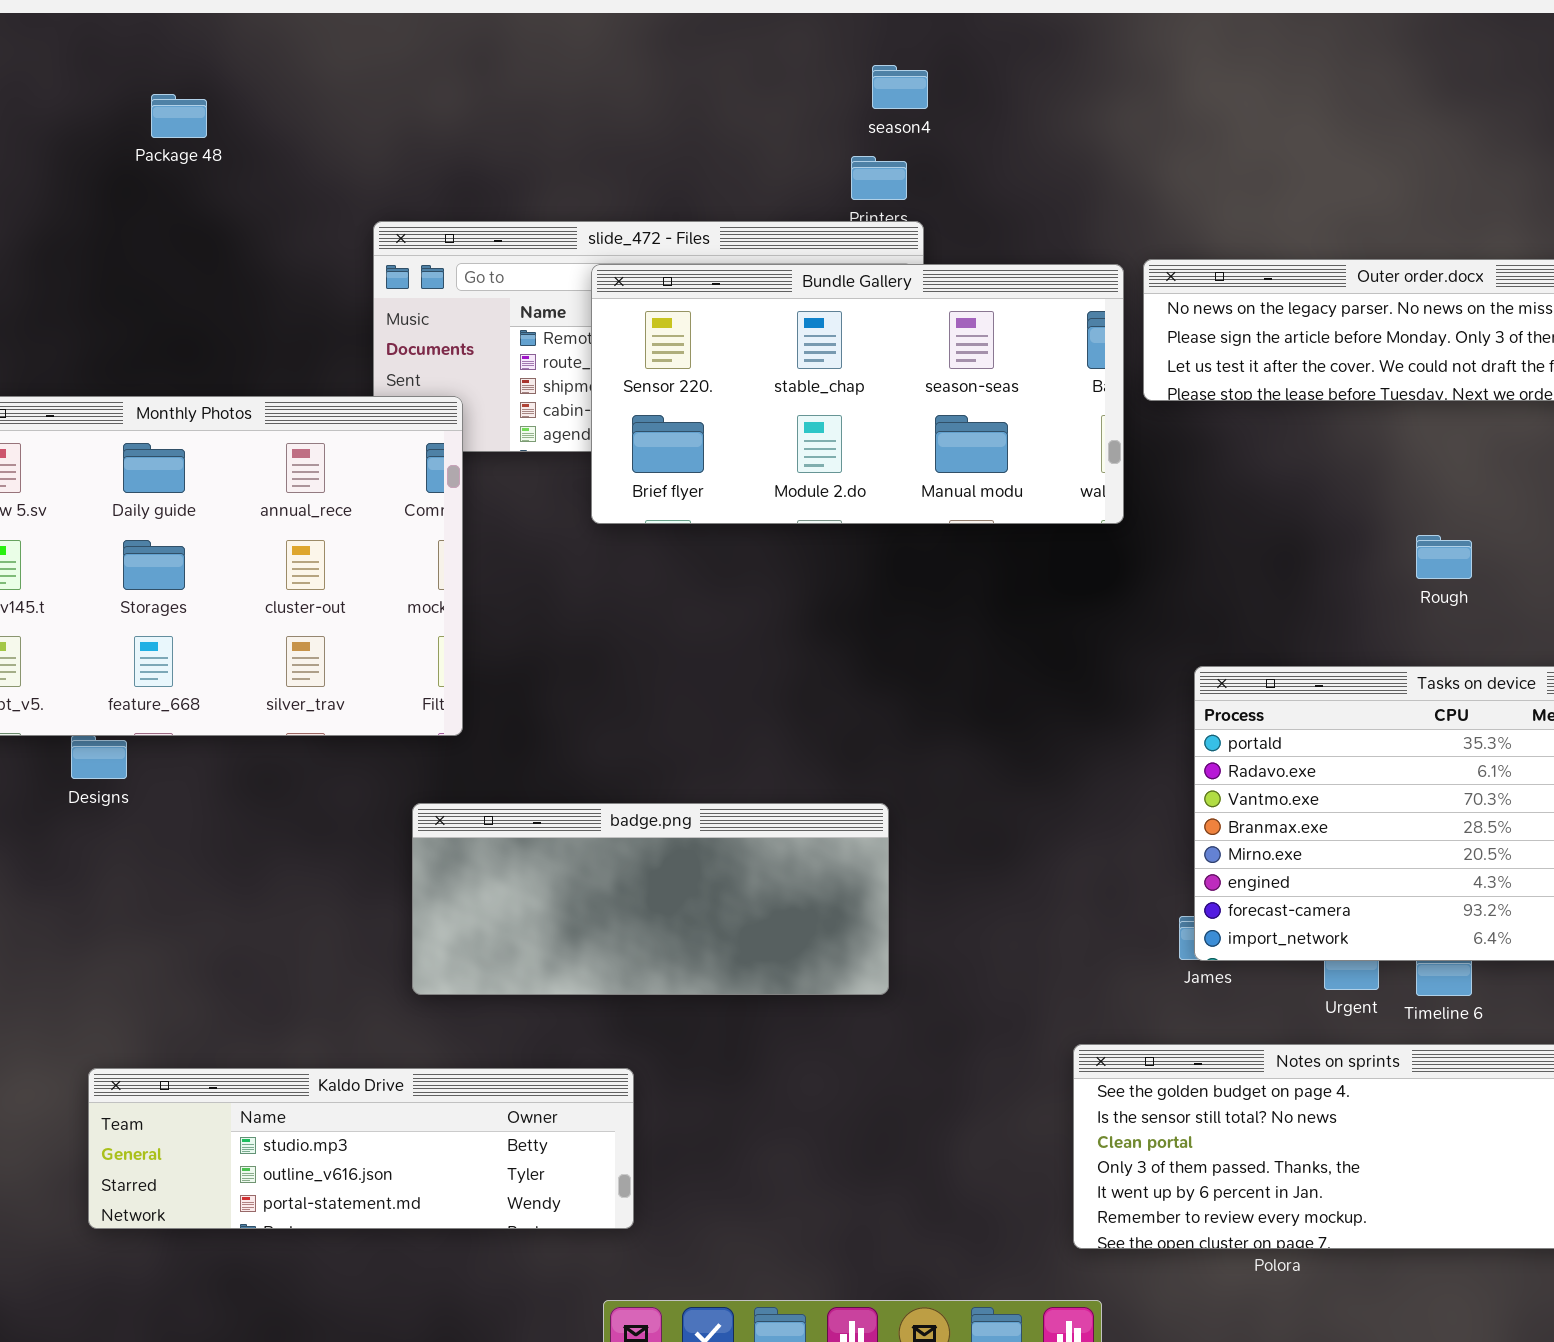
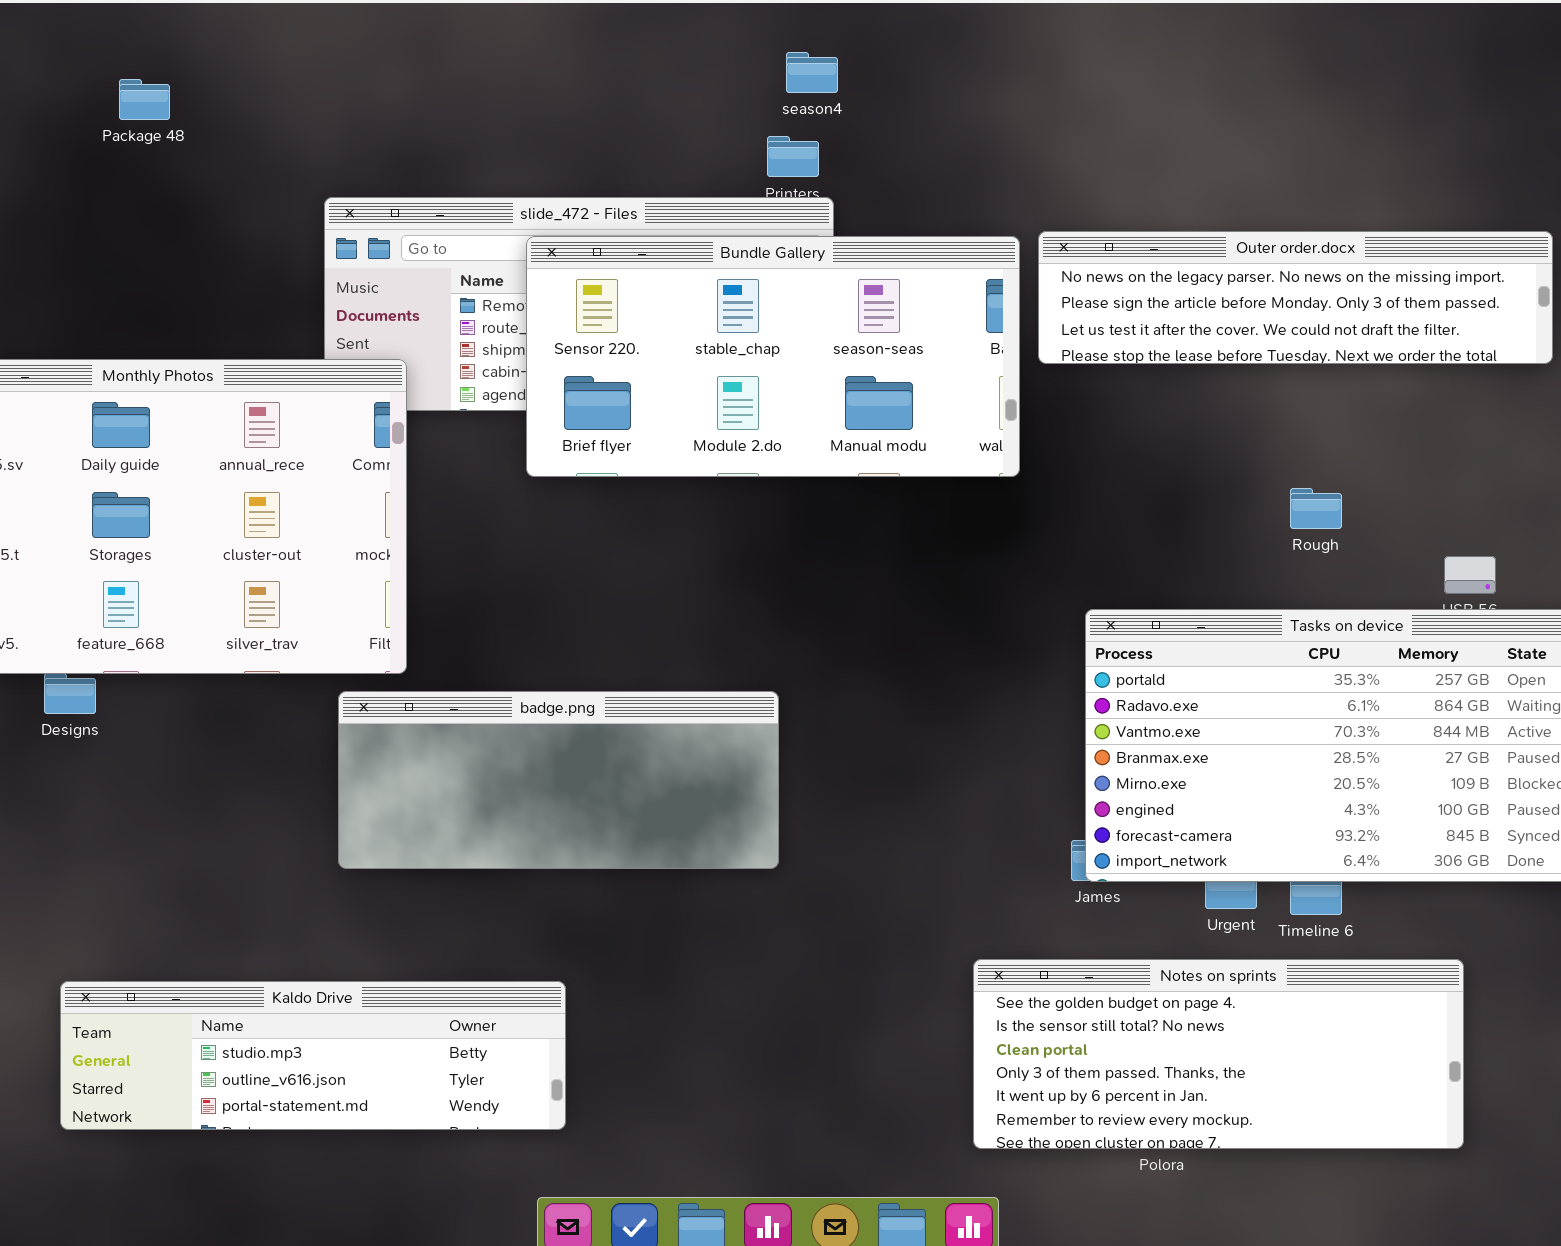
badge.png: [412,803,889,995] -> [338,691,779,869], moved

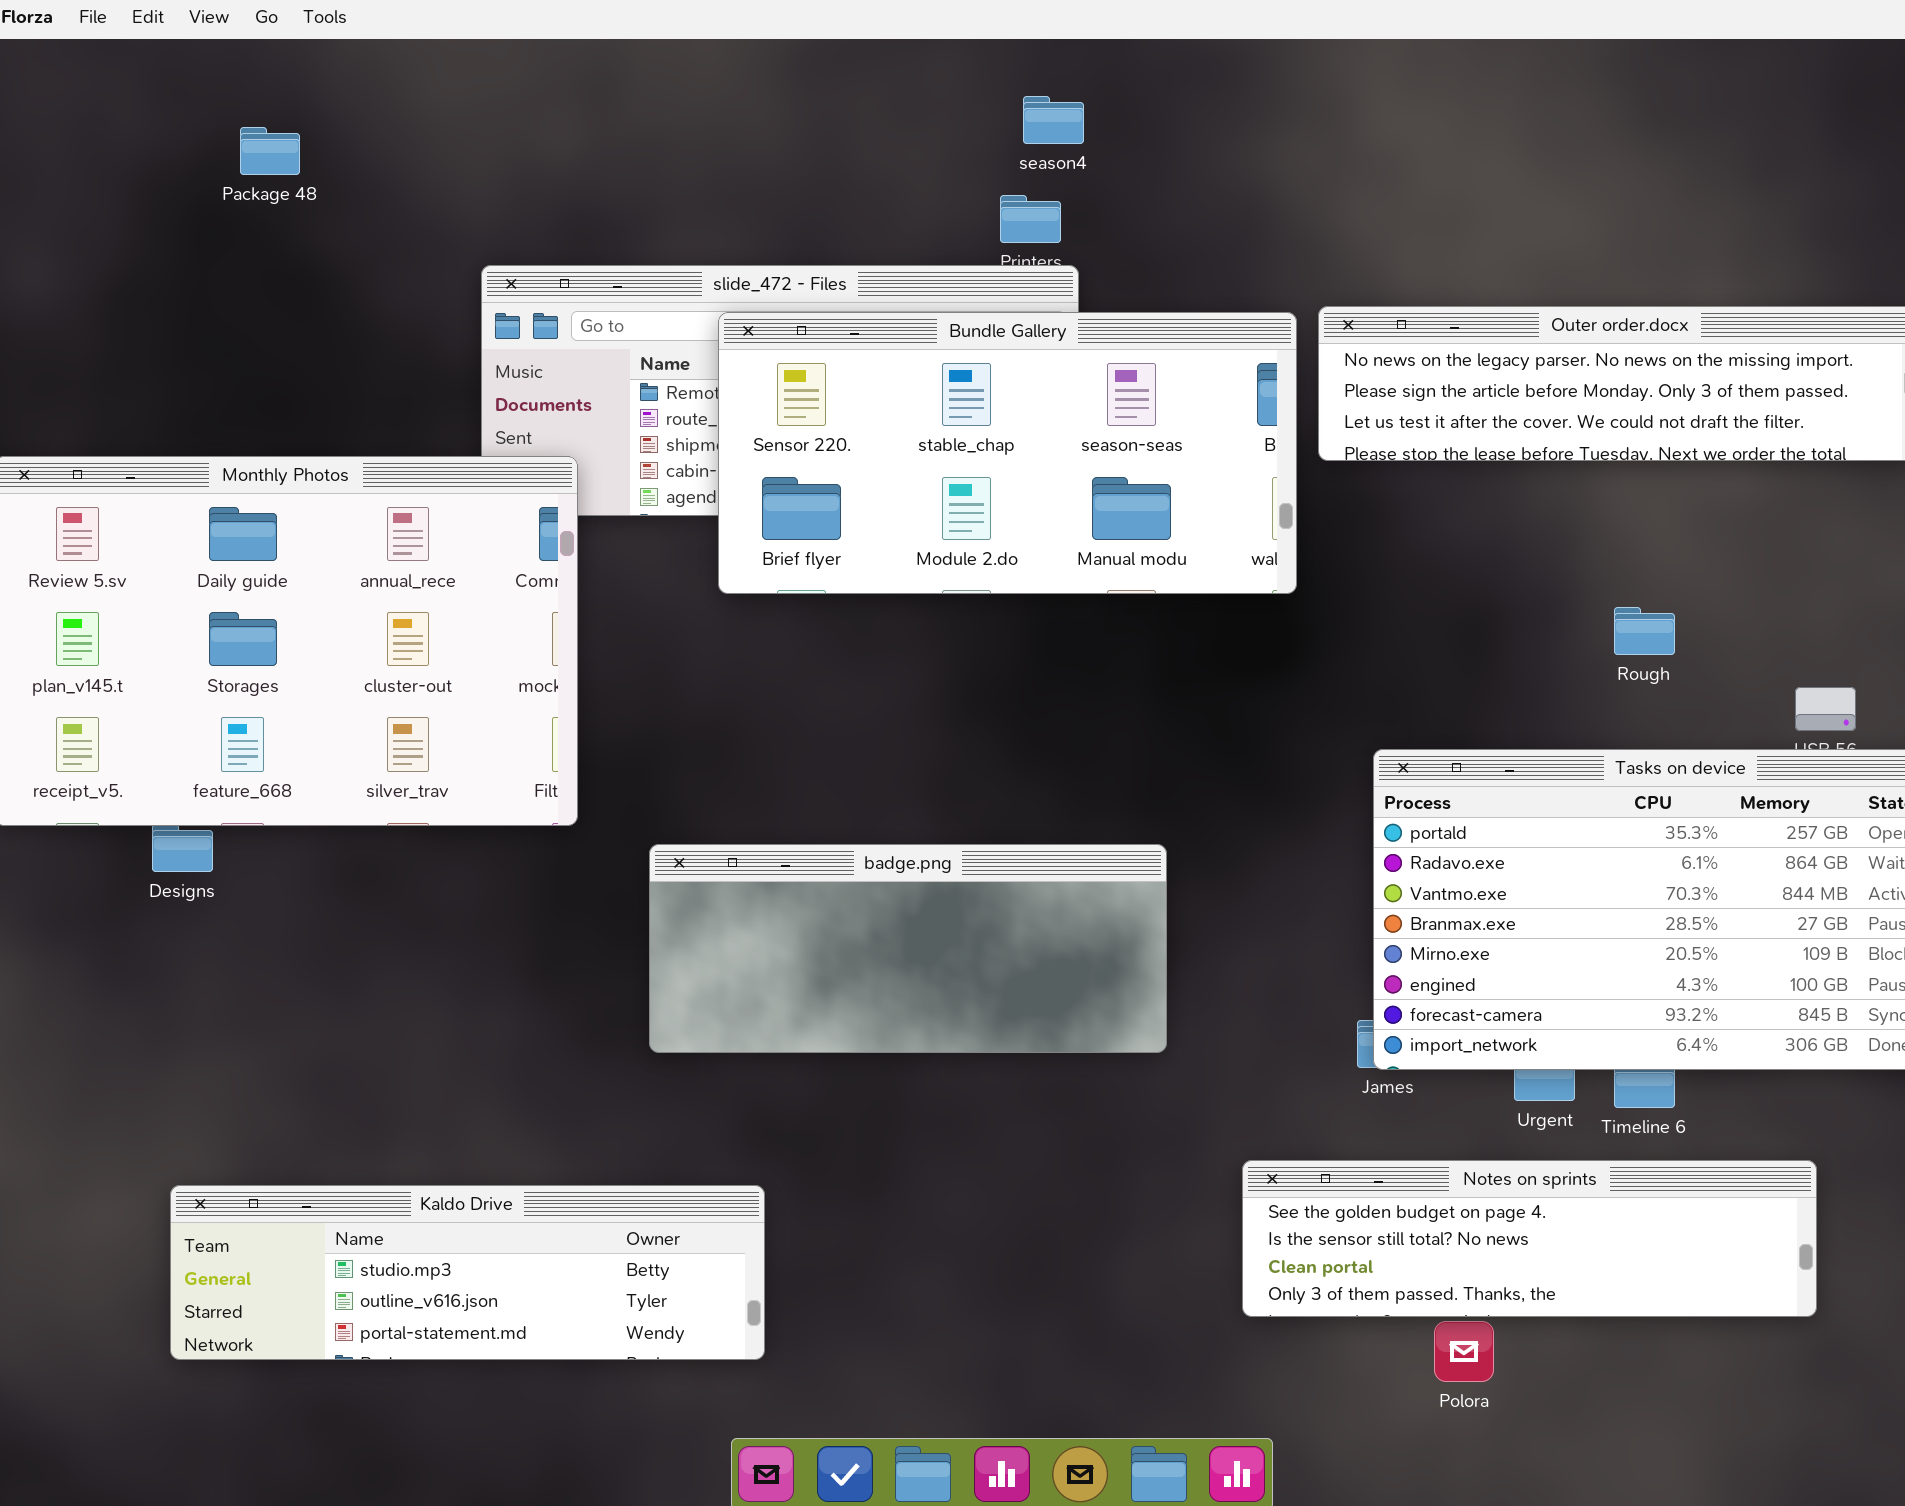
badge.png: [338,691,779,869] -> [649,844,1167,1053], moved
Notes on sprints: [973,959,1464,1149] -> [1242,1160,1817,1317], resized

